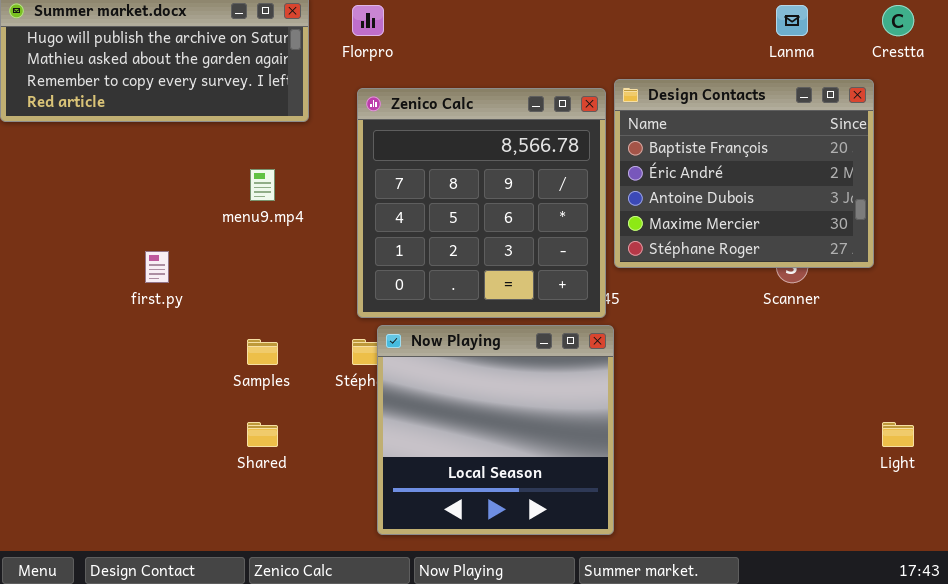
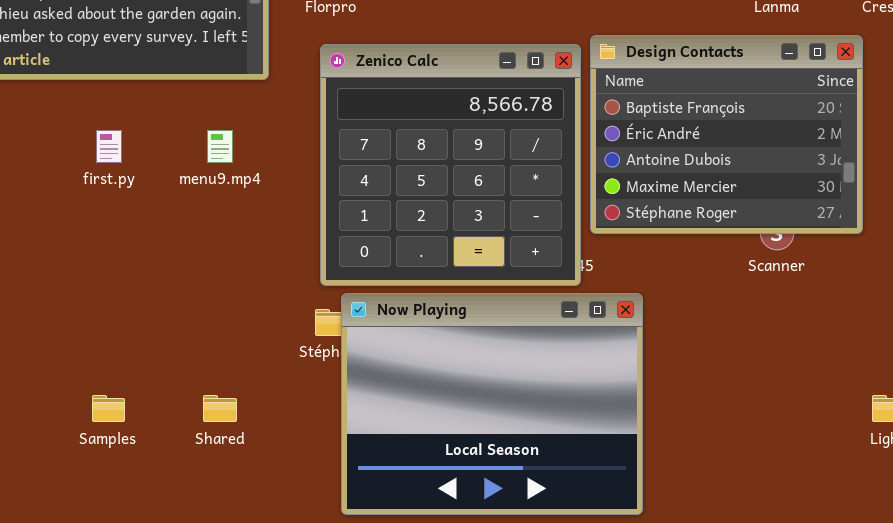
first.py: [145,251,169,283] -> [96,130,122,163], moved
Now Playing: [377,325,614,535] -> [341,293,643,515], resized
Samples: [247,339,278,365] -> [92,395,125,422], moved

